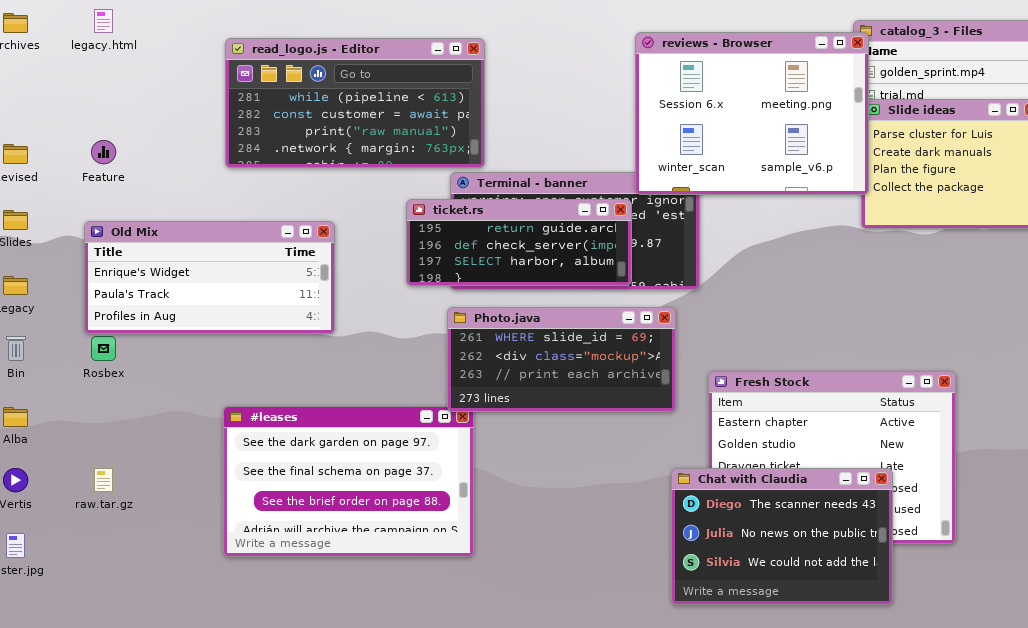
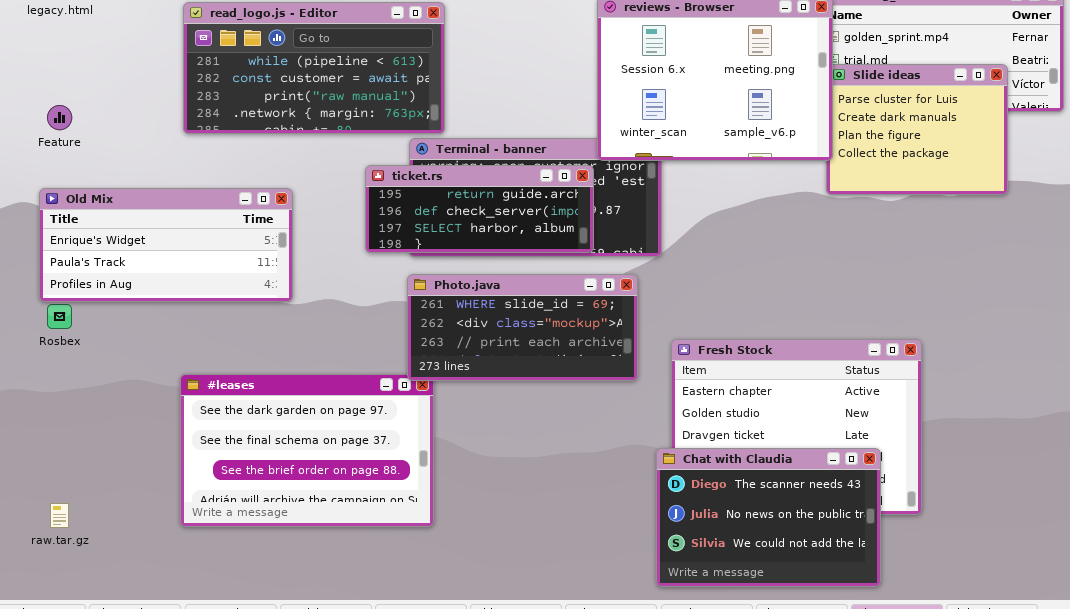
raw.tar.gz: [94,468,113,492] -> [50,503,69,528], moved
Chat with Claudia: [671,468,893,605] -> [656,448,881,587], moved

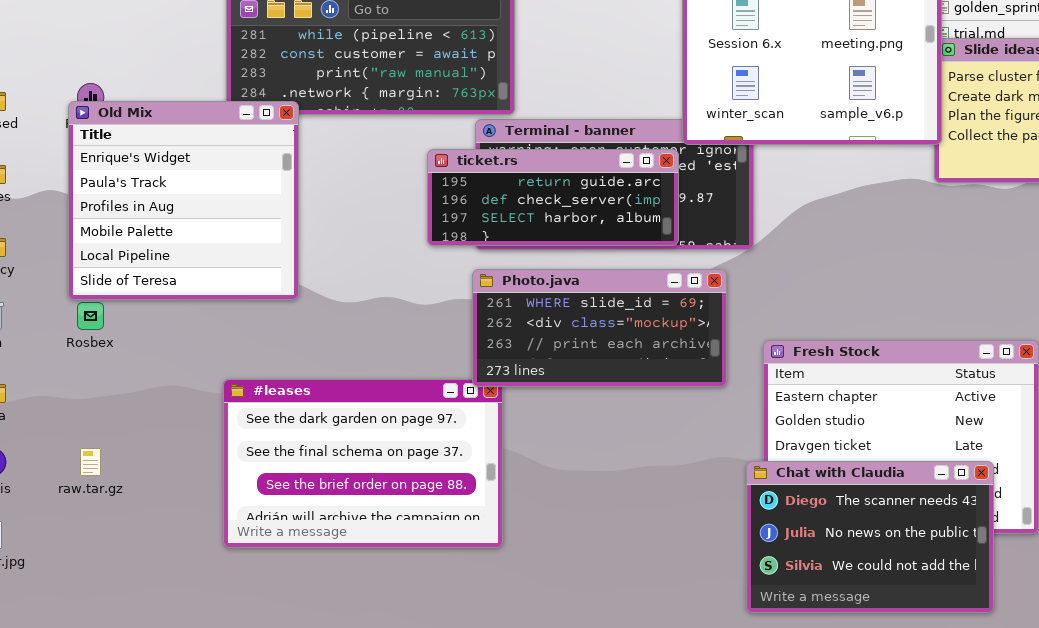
Old Mix: [39,188,293,302] -> [68,101,299,300], resized
raw.tar.gz: [50,503,69,528] -> [80,448,101,476], moved

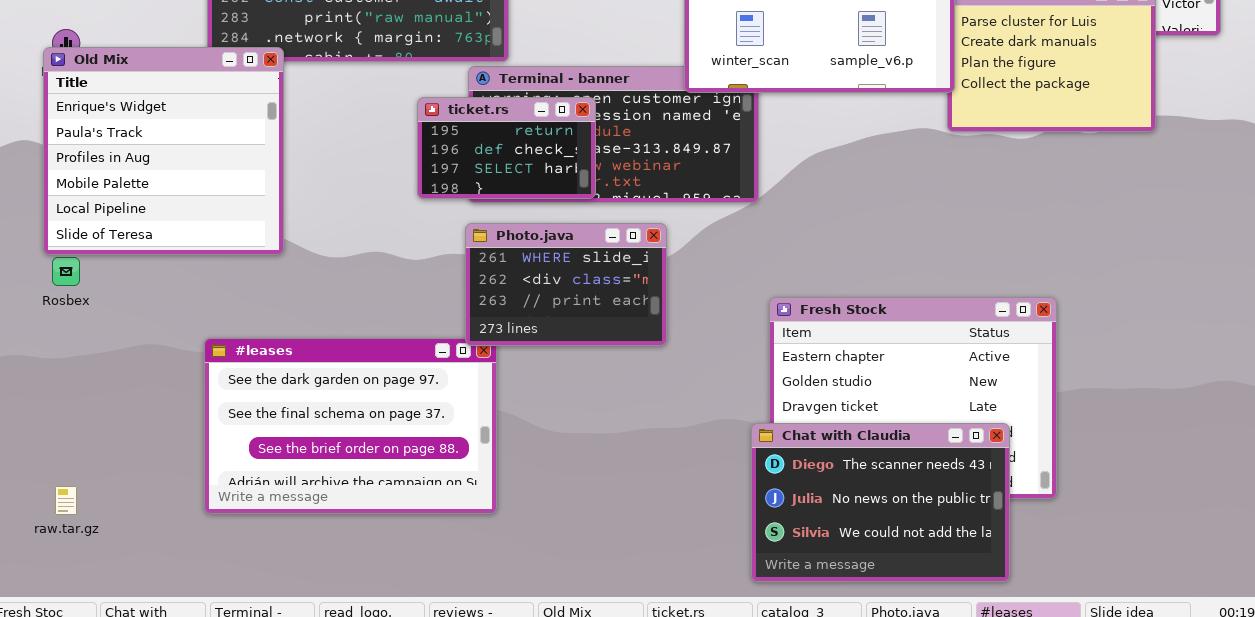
ticket.rs: [427,149,679,246] -> [417,97,596,199], resized
Photo.java: [472,269,727,387] -> [465,223,667,346], resized
raw.tar.gz: [80,448,101,476] -> [55,486,77,515], moved

